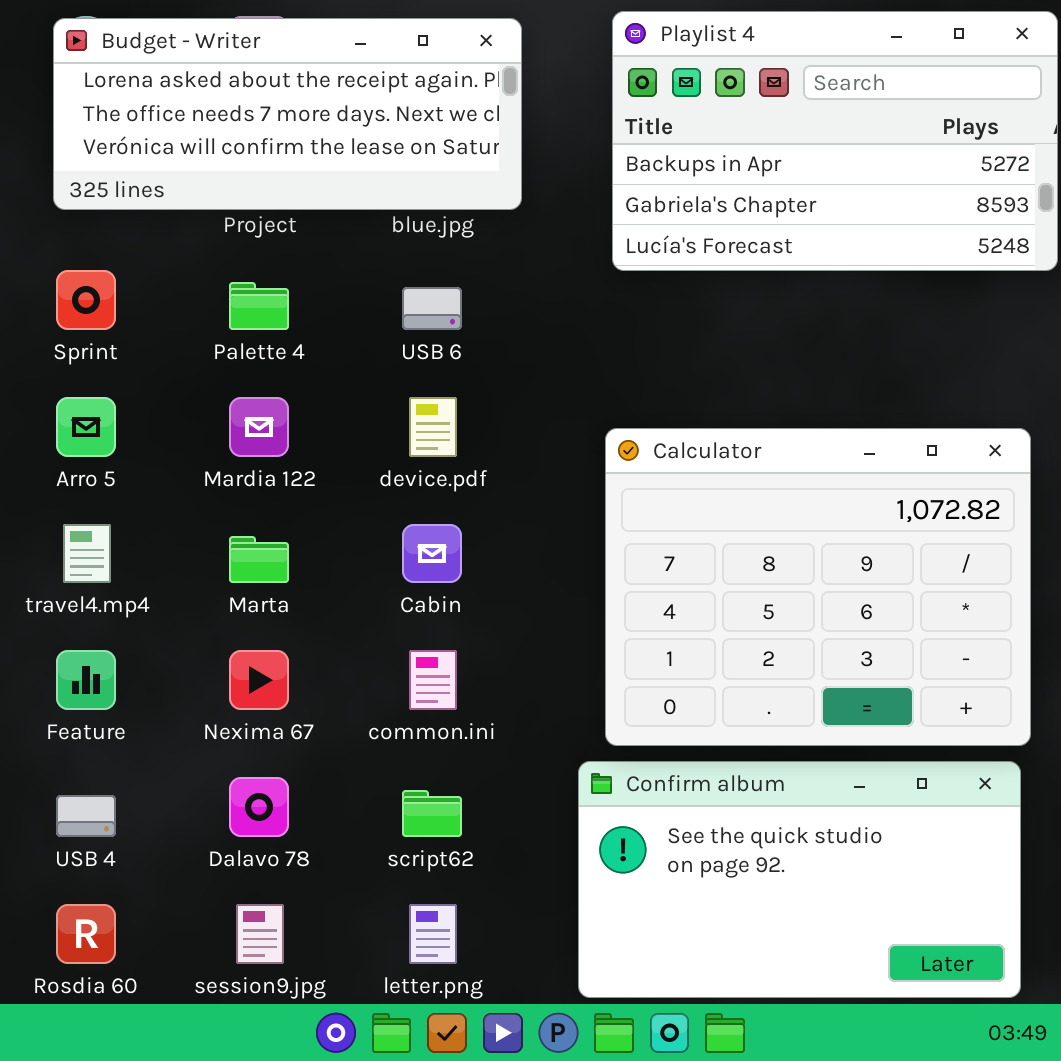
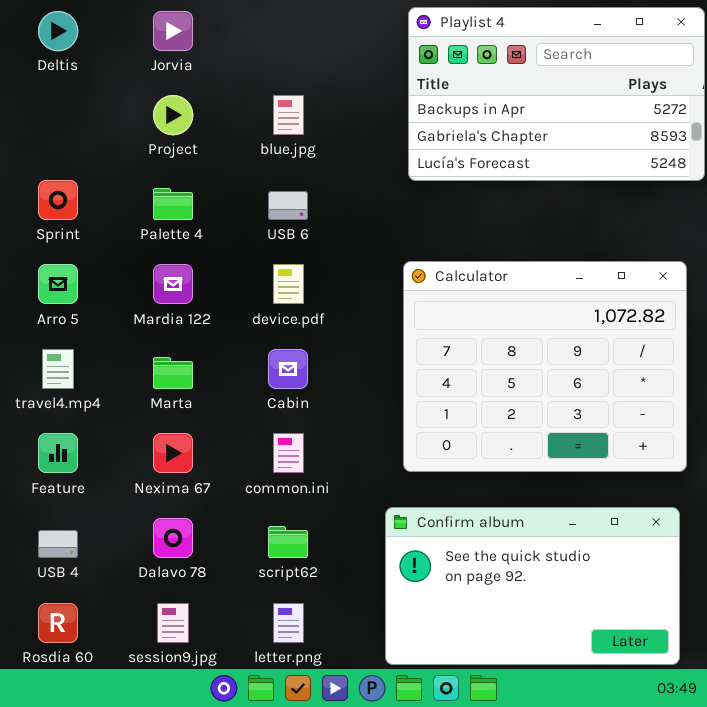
Budget - Writer: [53,18,522,210] -> none, closed
Calculator: [605,428,1031,746] -> [403,261,687,472], moved

